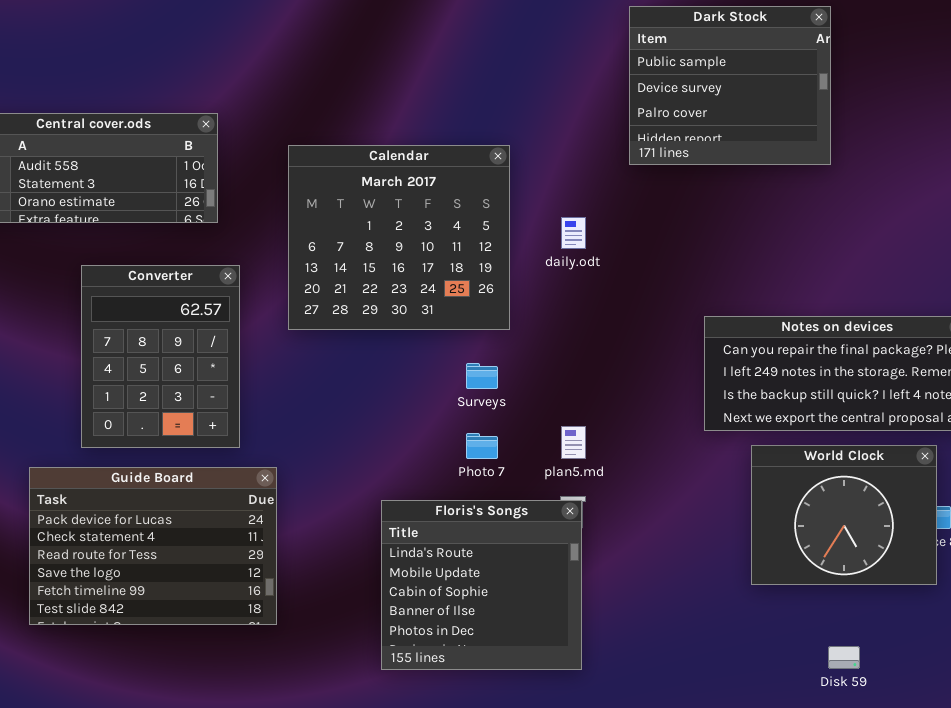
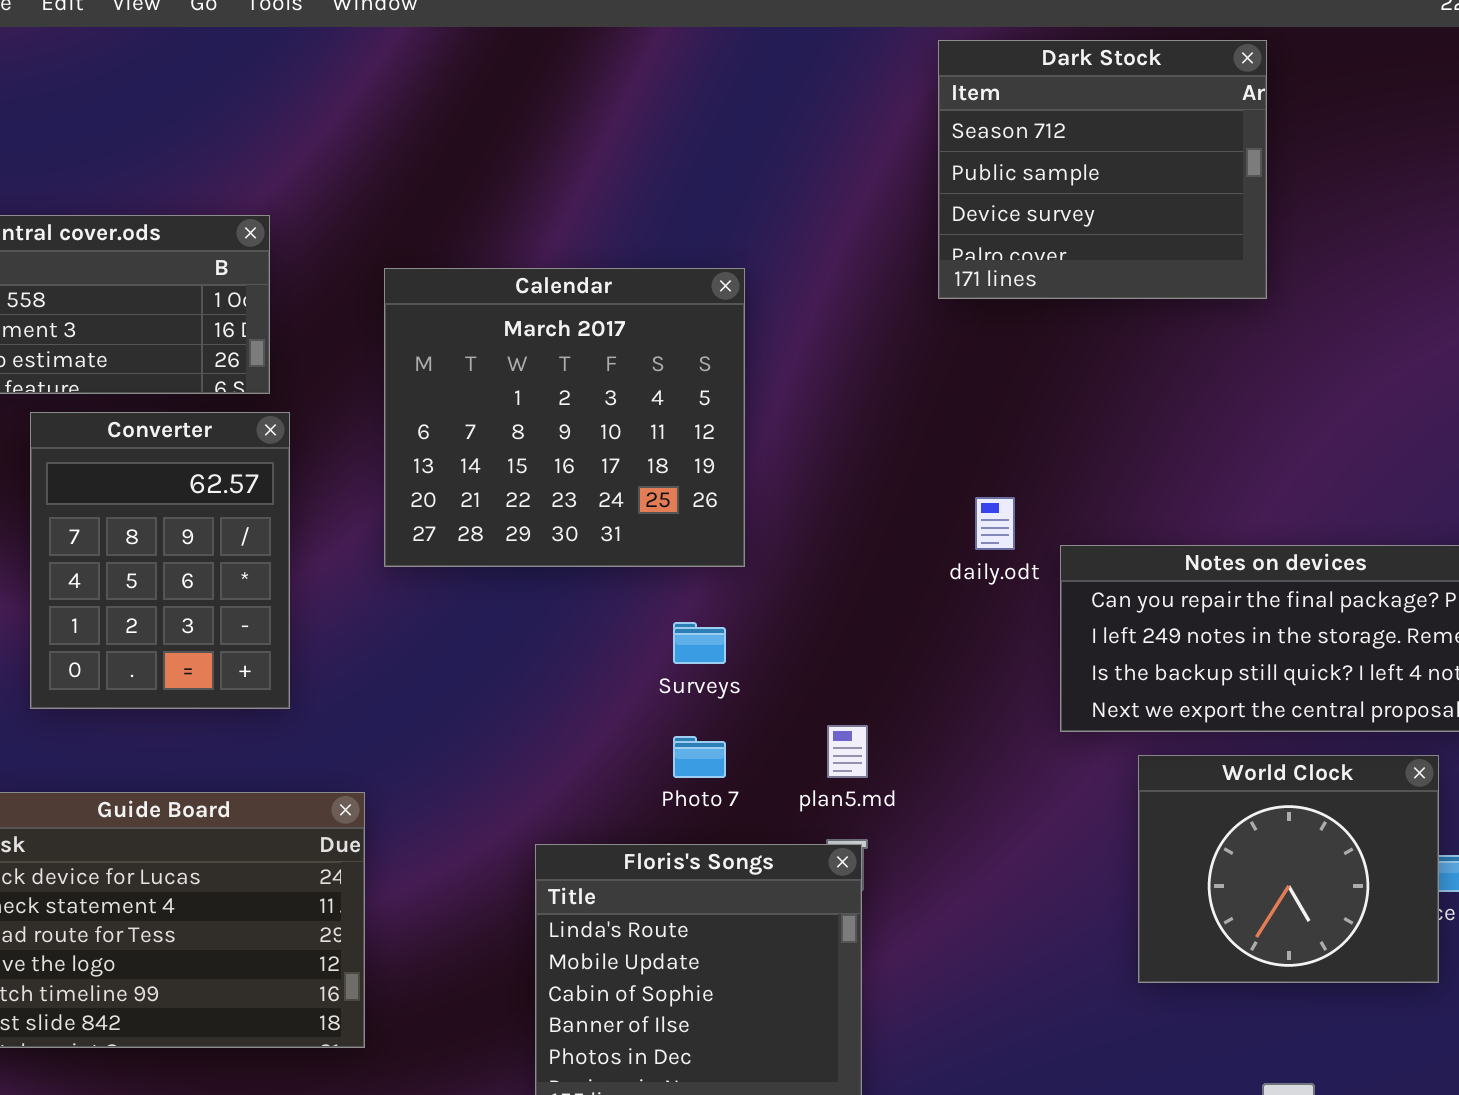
Dark Stock: [629,6,831,165] -> [938,40,1267,299], scrolled up 1 row
daily.odt: [561,217,586,249] -> [975,497,1015,550], moved
Converter: [81,265,240,448] -> [30,412,290,709], moved

